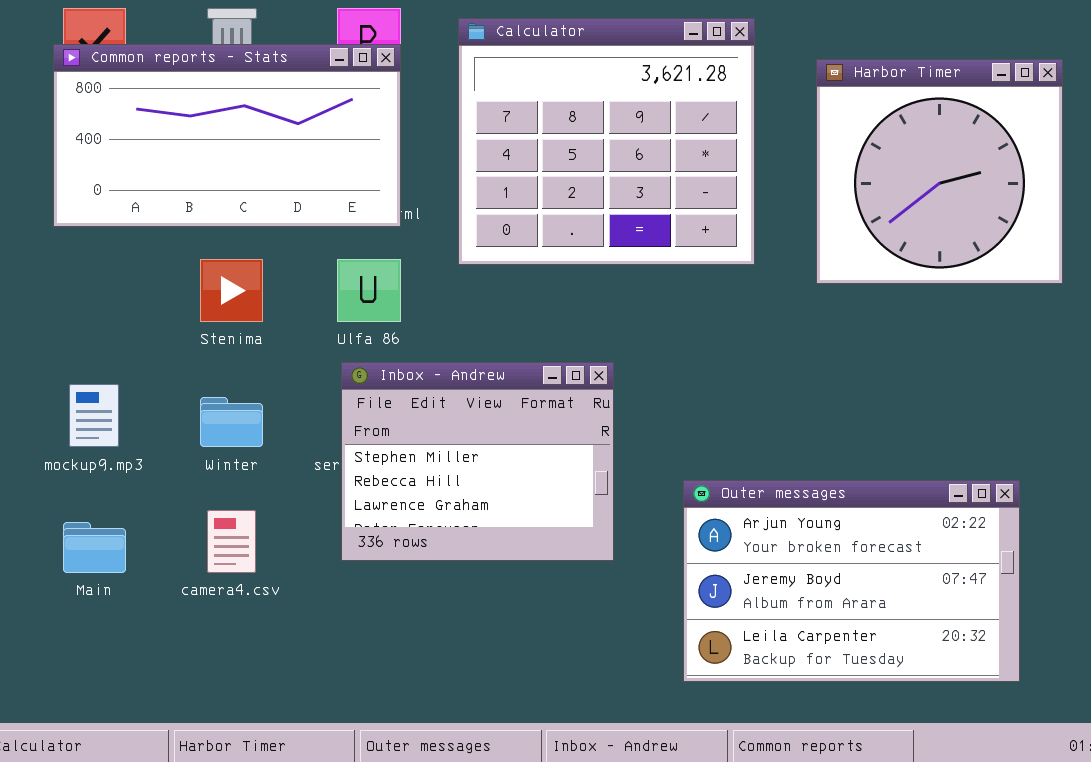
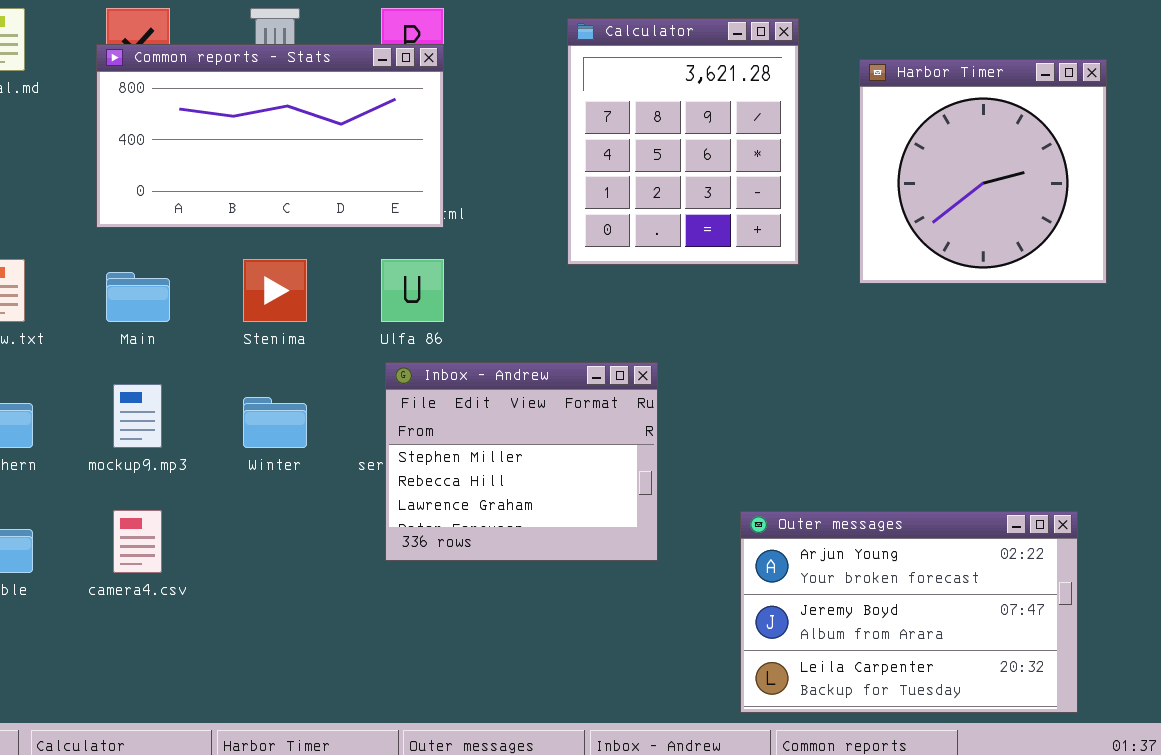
Calculator: [458,18,755,265] -> [567,18,799,265], resized
Outer messages: [683,480,1020,682] -> [740,511,1078,713], moved
camera4.csv: [207,510,256,573] -> [113,510,162,573], moved
Main: [63,522,126,573] -> [106,272,170,322], moved

